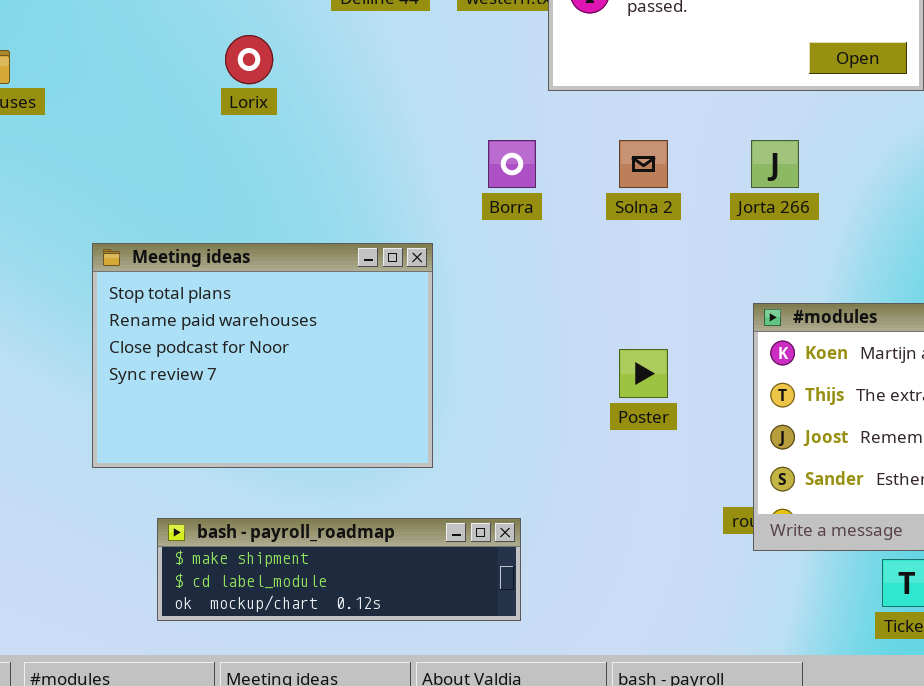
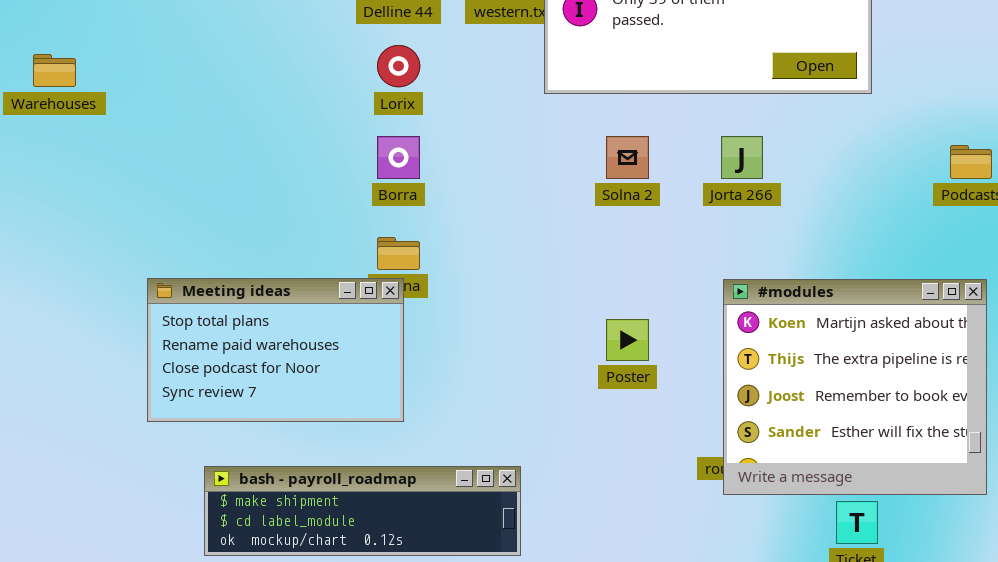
Lorix: [225,35,273,84] -> [377,45,420,87], moved
Borra: [488,140,536,188] -> [377,136,420,179], moved
Meeting ideas: [92,243,433,468] -> [147,278,404,422], resized

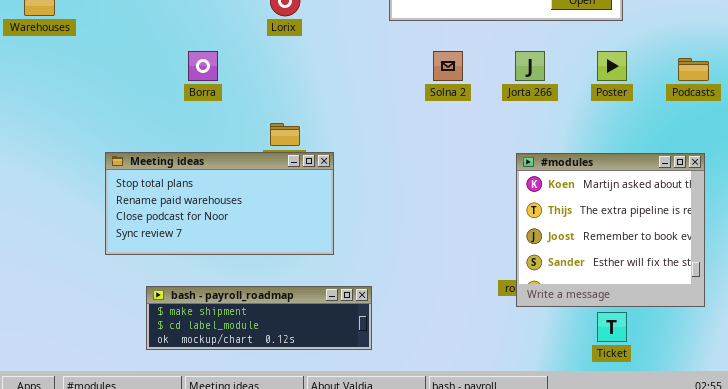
Borra: [377,136,420,179] -> [188,51,218,81], moved
Meeting ideas: [147,278,404,422] -> [105,152,334,255], resized
Poster: [606,319,649,361] -> [597,51,627,81], moved

